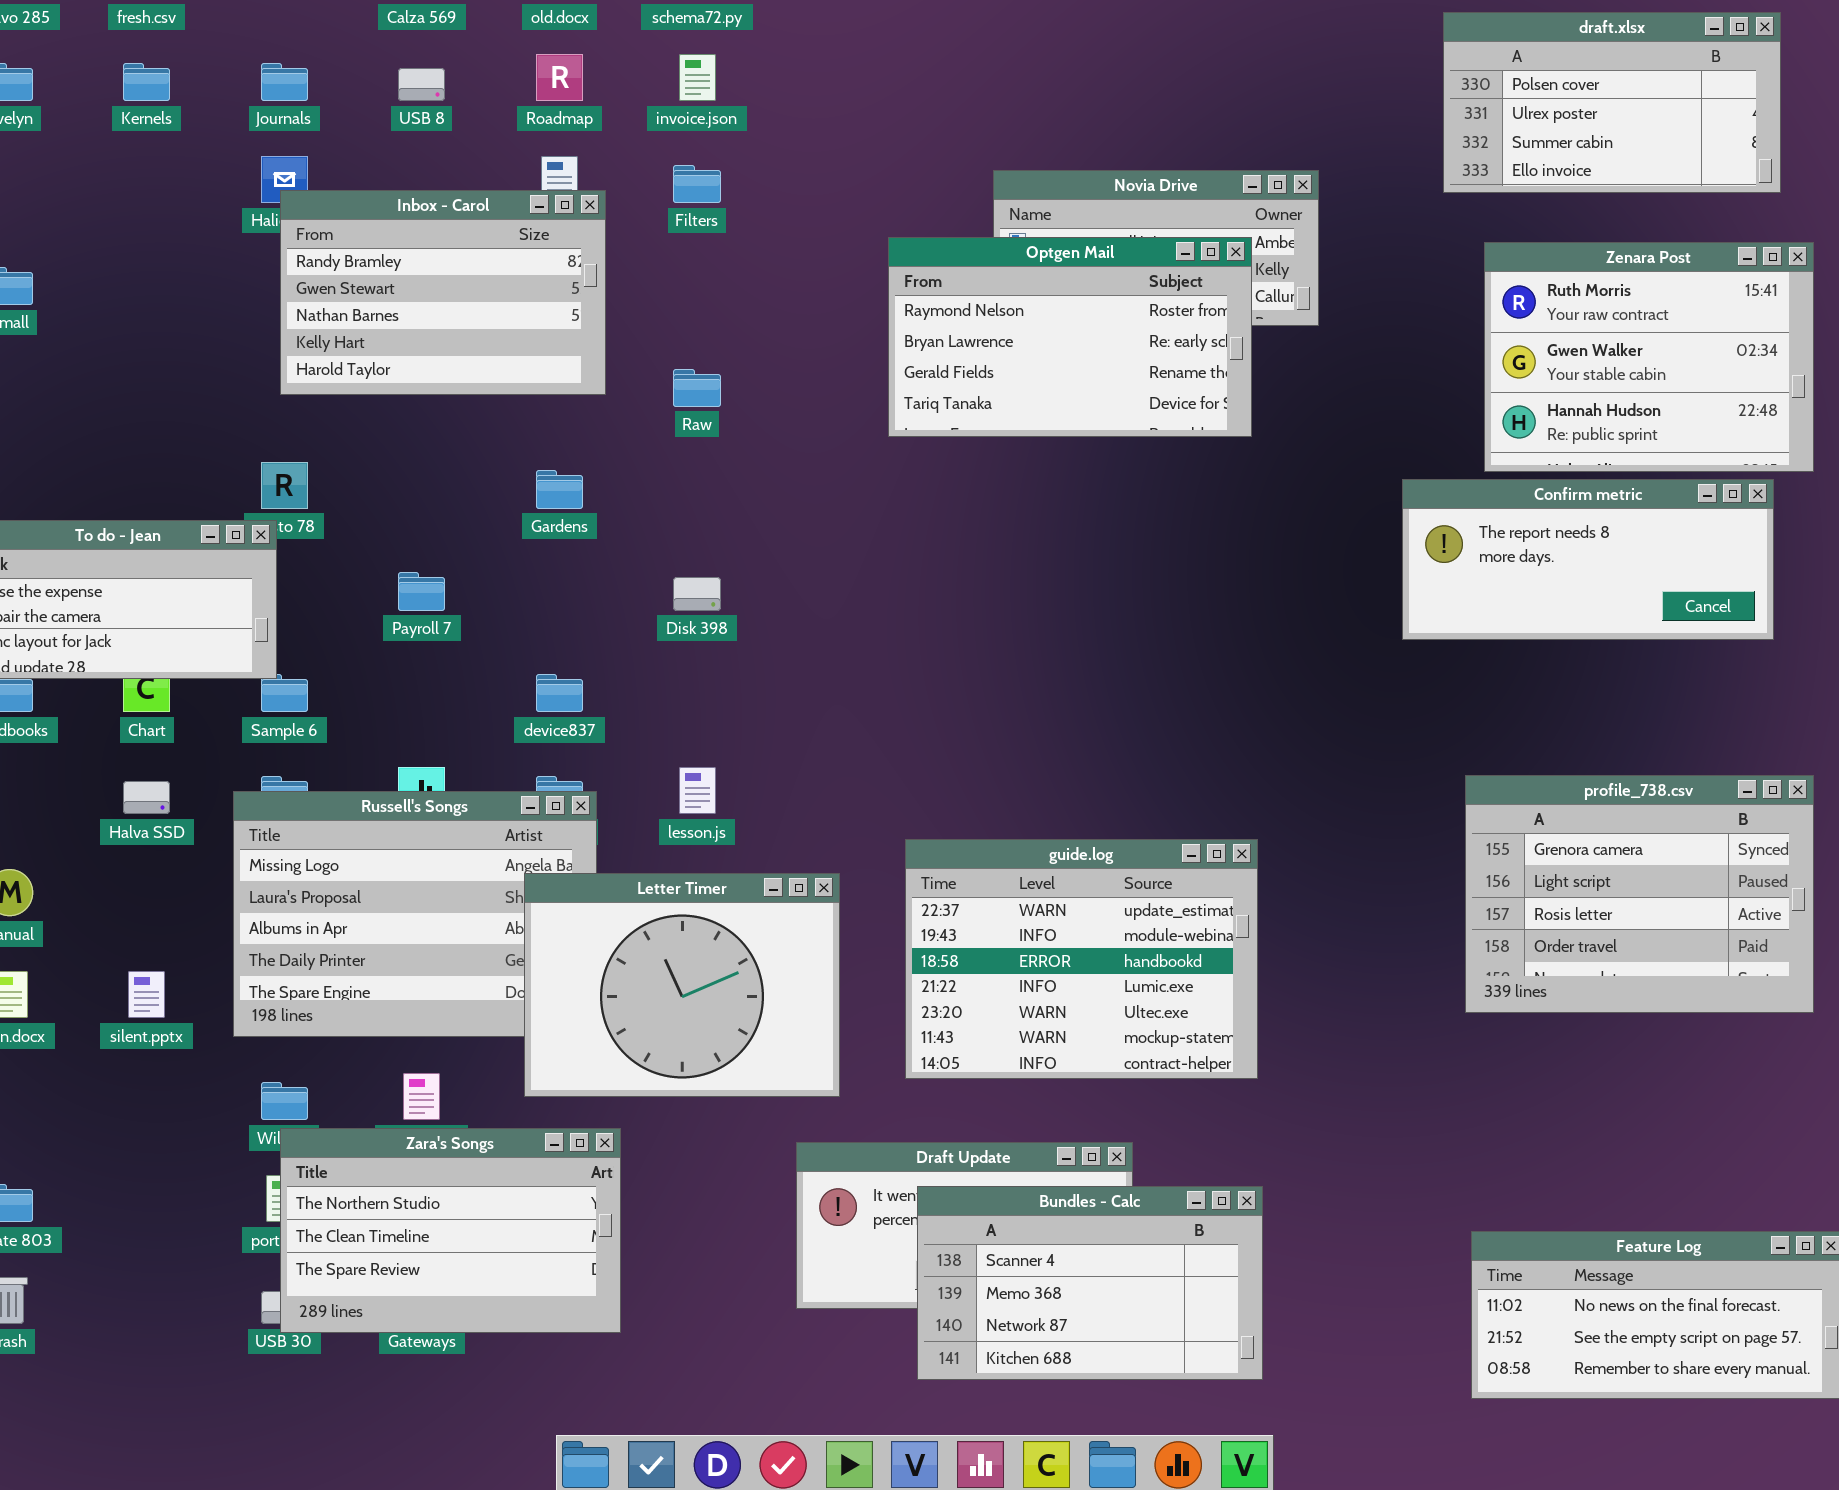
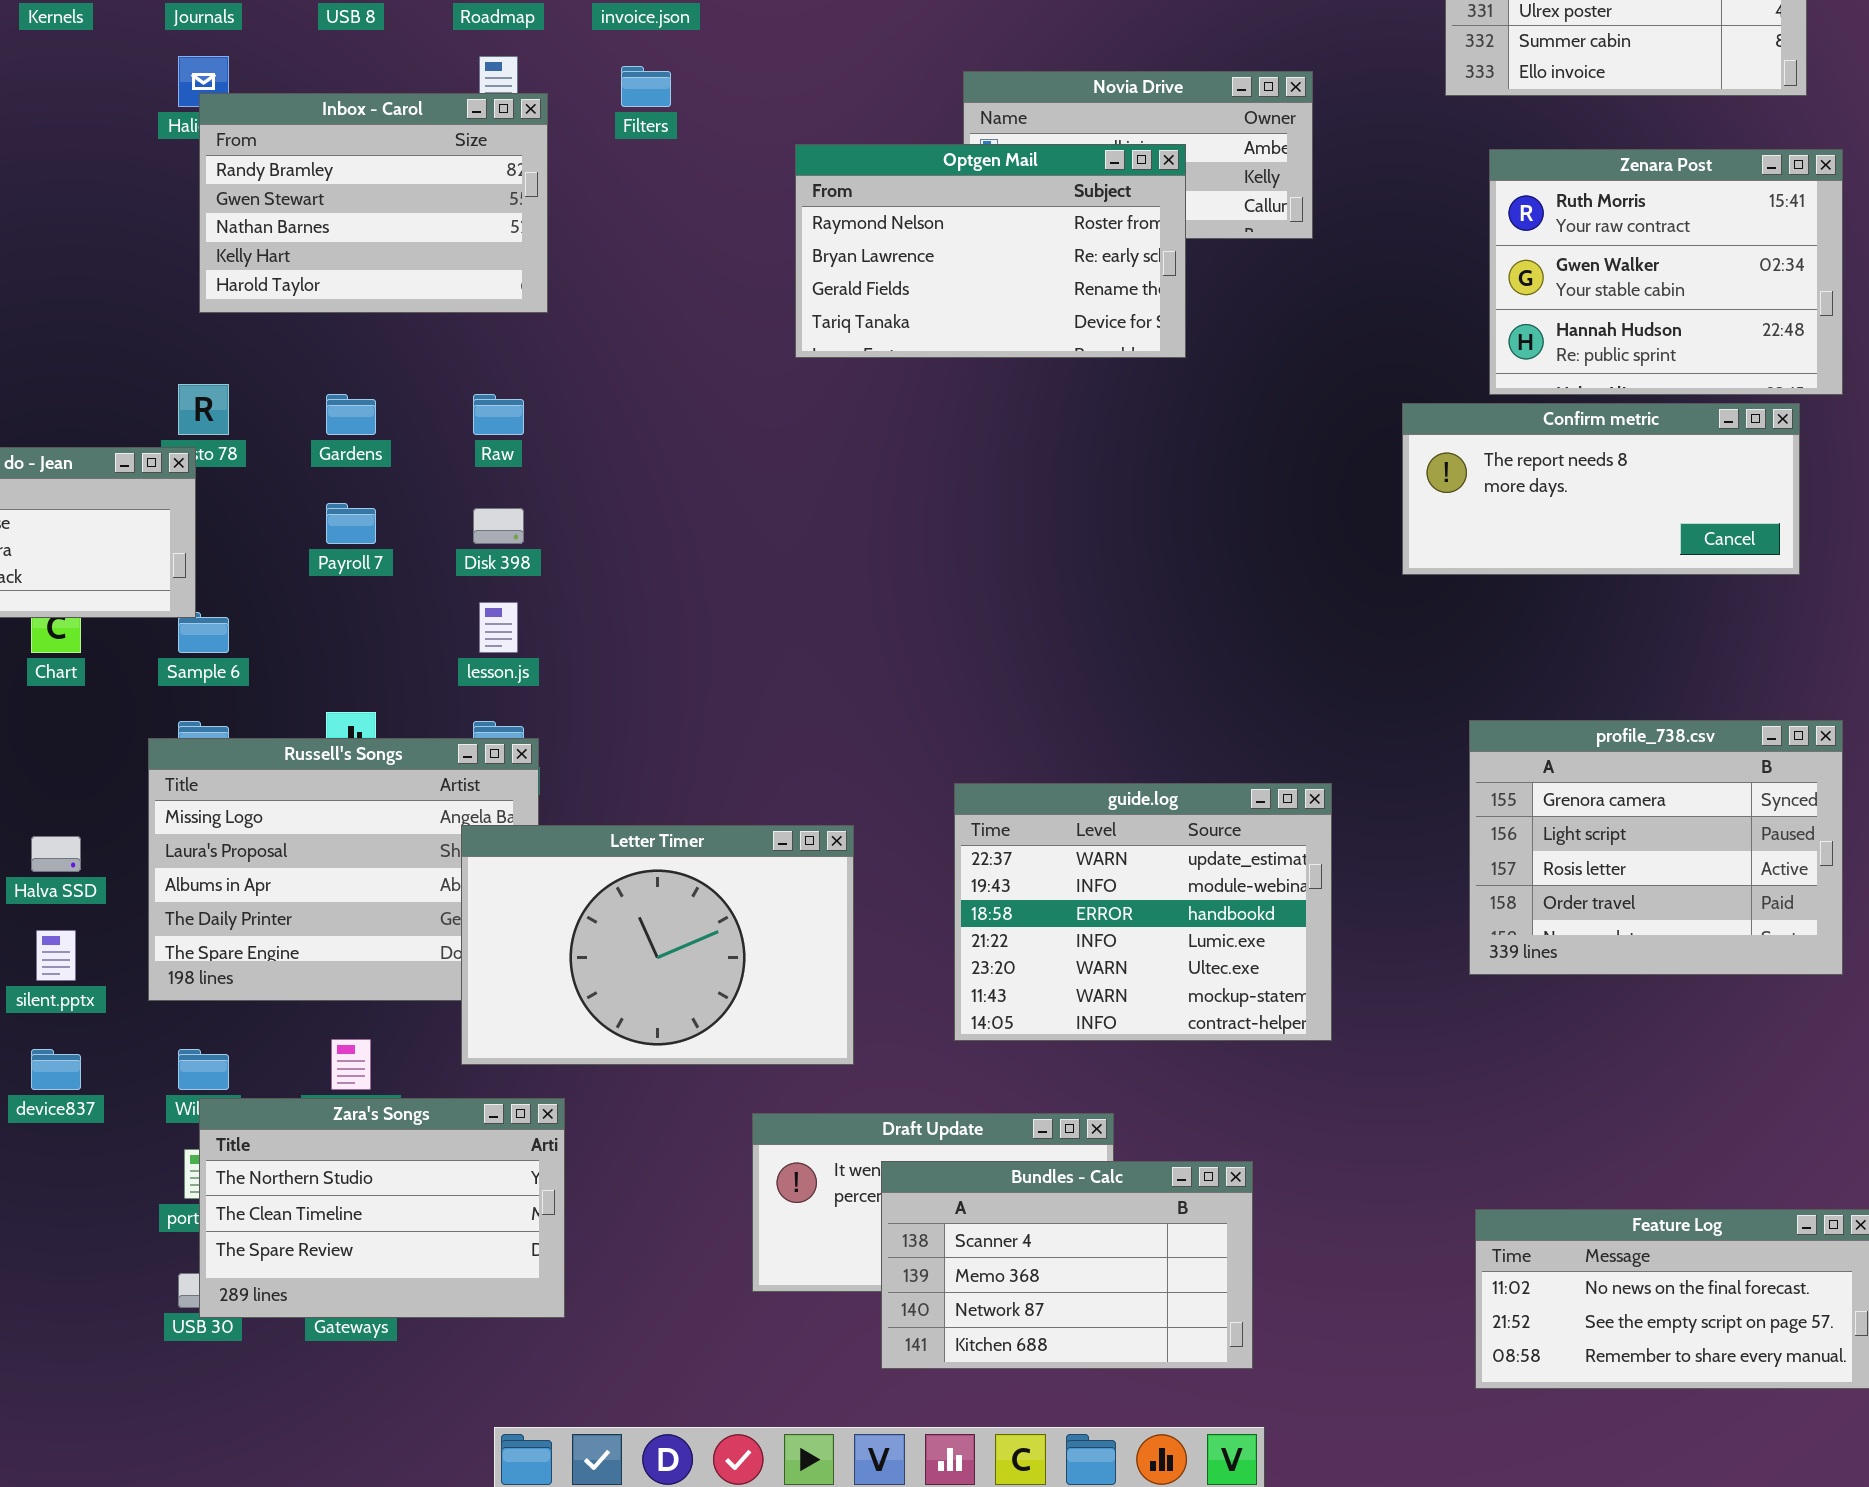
Optgen Mail: [888,237,1252,437] -> [795,144,1186,358], moved
Raw: [673,369,721,407] -> [473,394,524,435], moved
Gardens: [536,470,583,509] -> [326,394,376,435], moved
Disk 398: [673,577,721,611] -> [473,508,524,544], moved
device837: [536,674,583,712] -> [31,1049,81,1090], moved
lesson.js: [679,767,716,814] -> [479,602,518,653], moved
Halva SSD: [123,781,170,814] -> [31,836,81,872], moved
guide.log: [905,839,1258,1079] -> [954,783,1332,1041], moved
Letter Timer: [524,873,840,1097] -> [461,825,854,1065], resized

